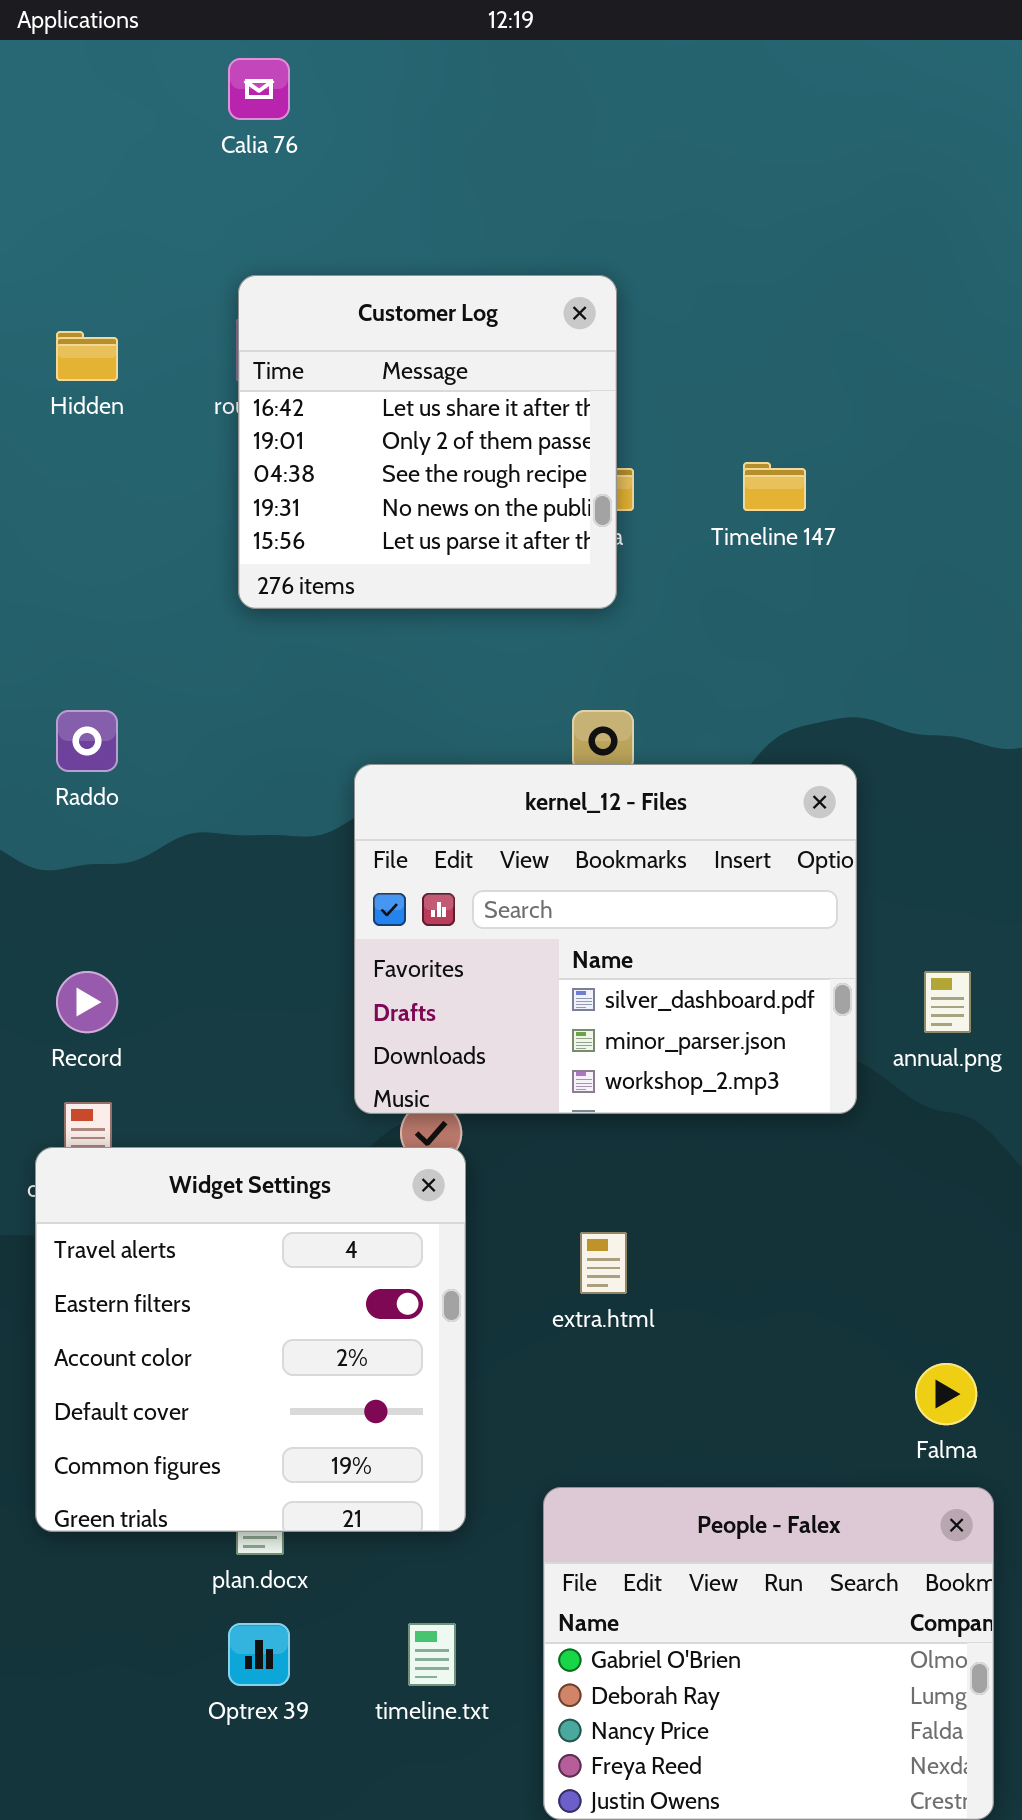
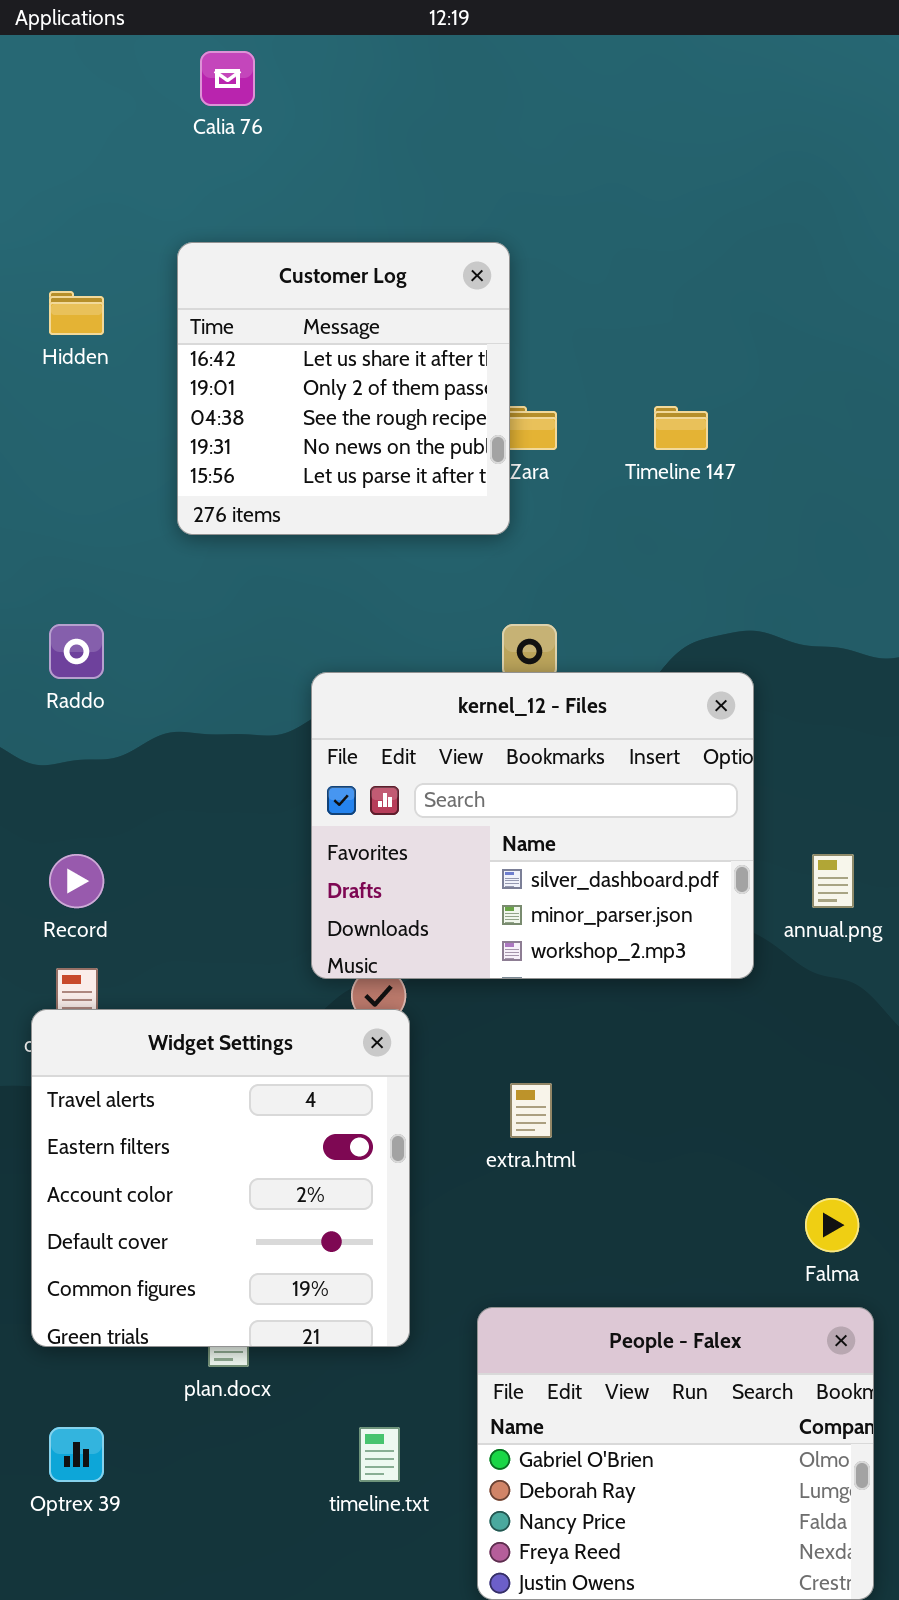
Customer Log: [238,275,617,609] -> [177,242,510,535], moved
Optrex 39: [228,1623,290,1686] -> [49,1427,104,1482], moved

